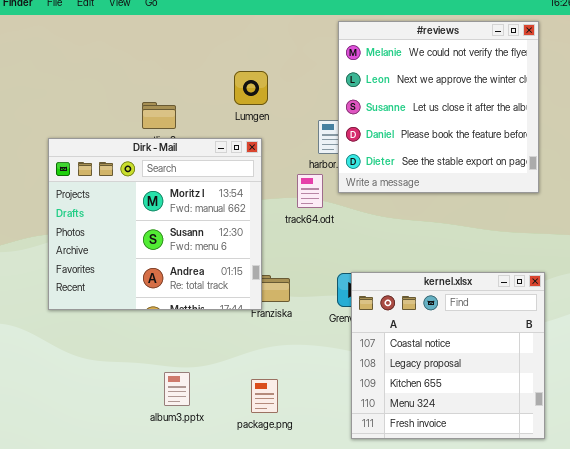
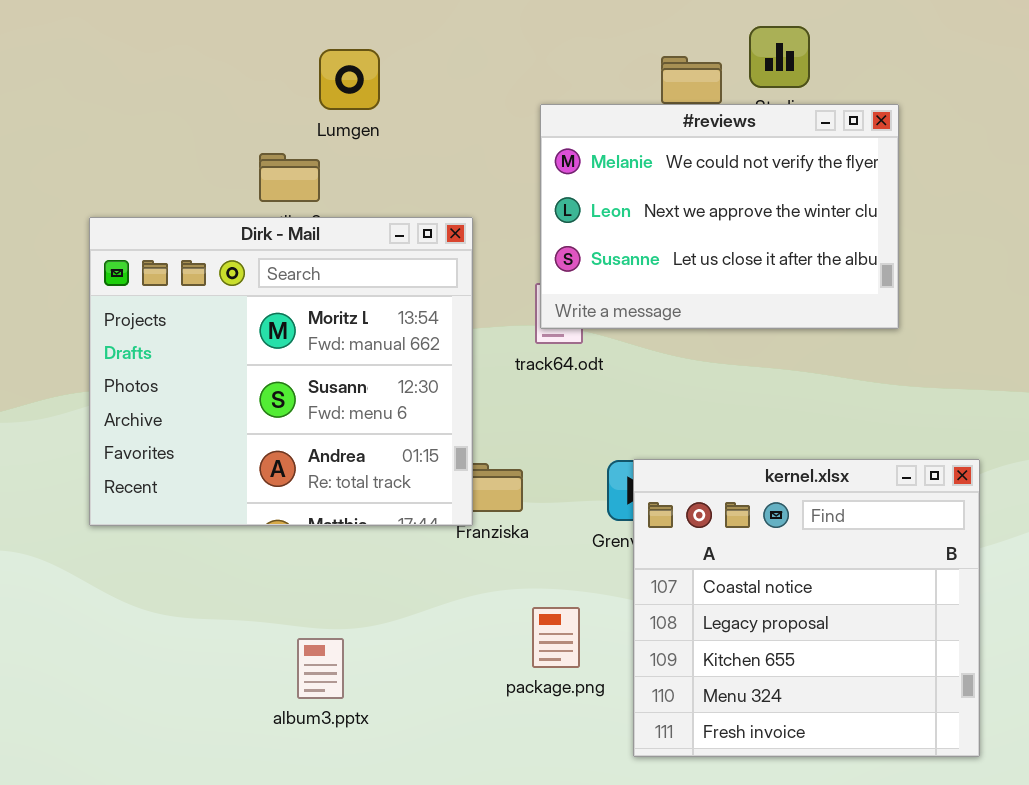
#reviews: [338,21,539,193] -> [540,104,899,329], moved, resized
Lumgen: [234,71,268,105] -> [319,49,380,110], moved
package.png: [251,379,278,413] -> [532,607,580,668], moved

